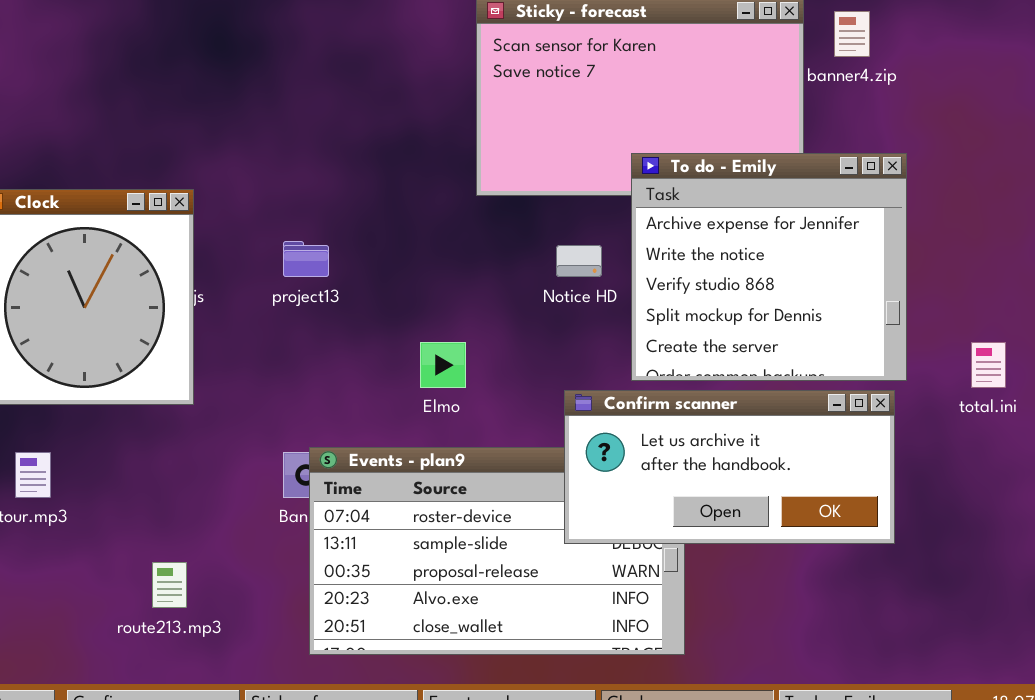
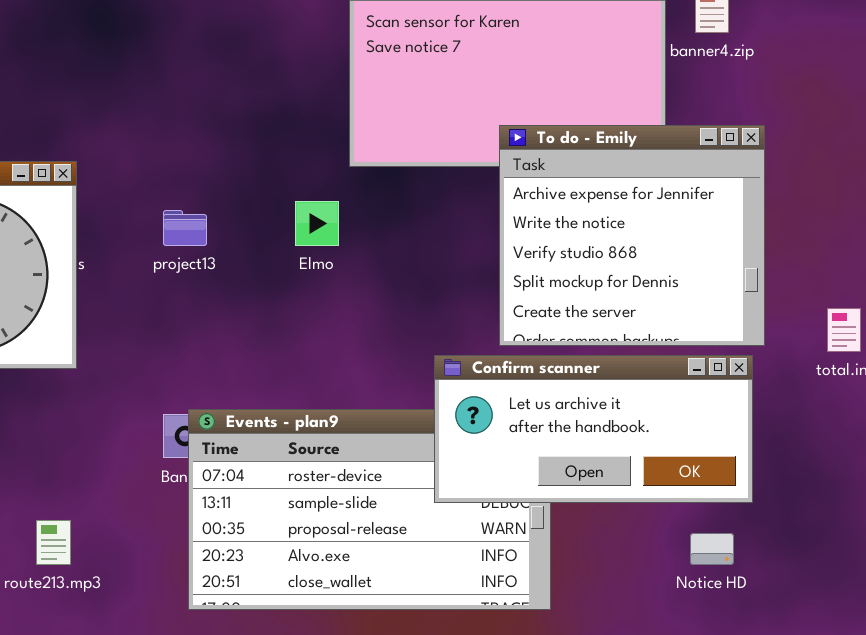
Notice HD: [556,245,602,277] -> [690,533,734,565], moved
Elmo: [420,342,466,388] -> [295,201,339,246], moved

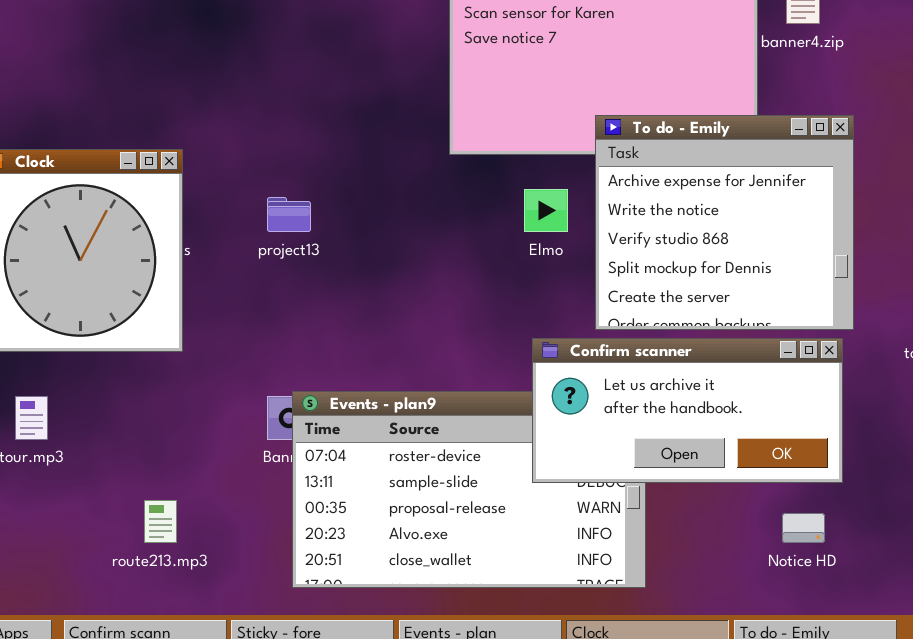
Elmo: [295,201,339,246] -> [524,189,568,232], moved

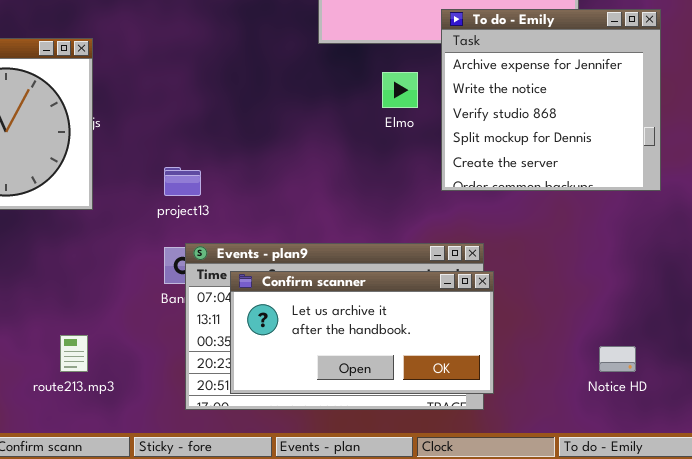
project13: [267,197,311,232] -> [164,167,201,196], moved
Confirm scanner: [532,338,843,483] -> [230,271,494,394], moved

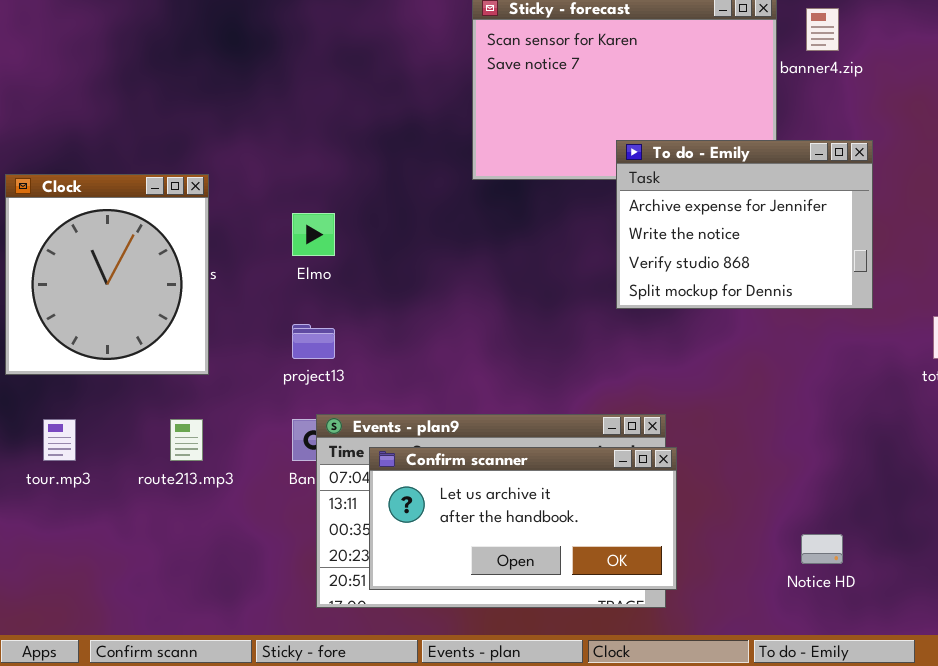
To do - Emily: [441,9,661,191] -> [616,140,873,309], resized
Elmo: [382,72,418,108] -> [292,213,335,256], moved
route213.mp3: [60,335,88,372] -> [170,419,203,461], moved

